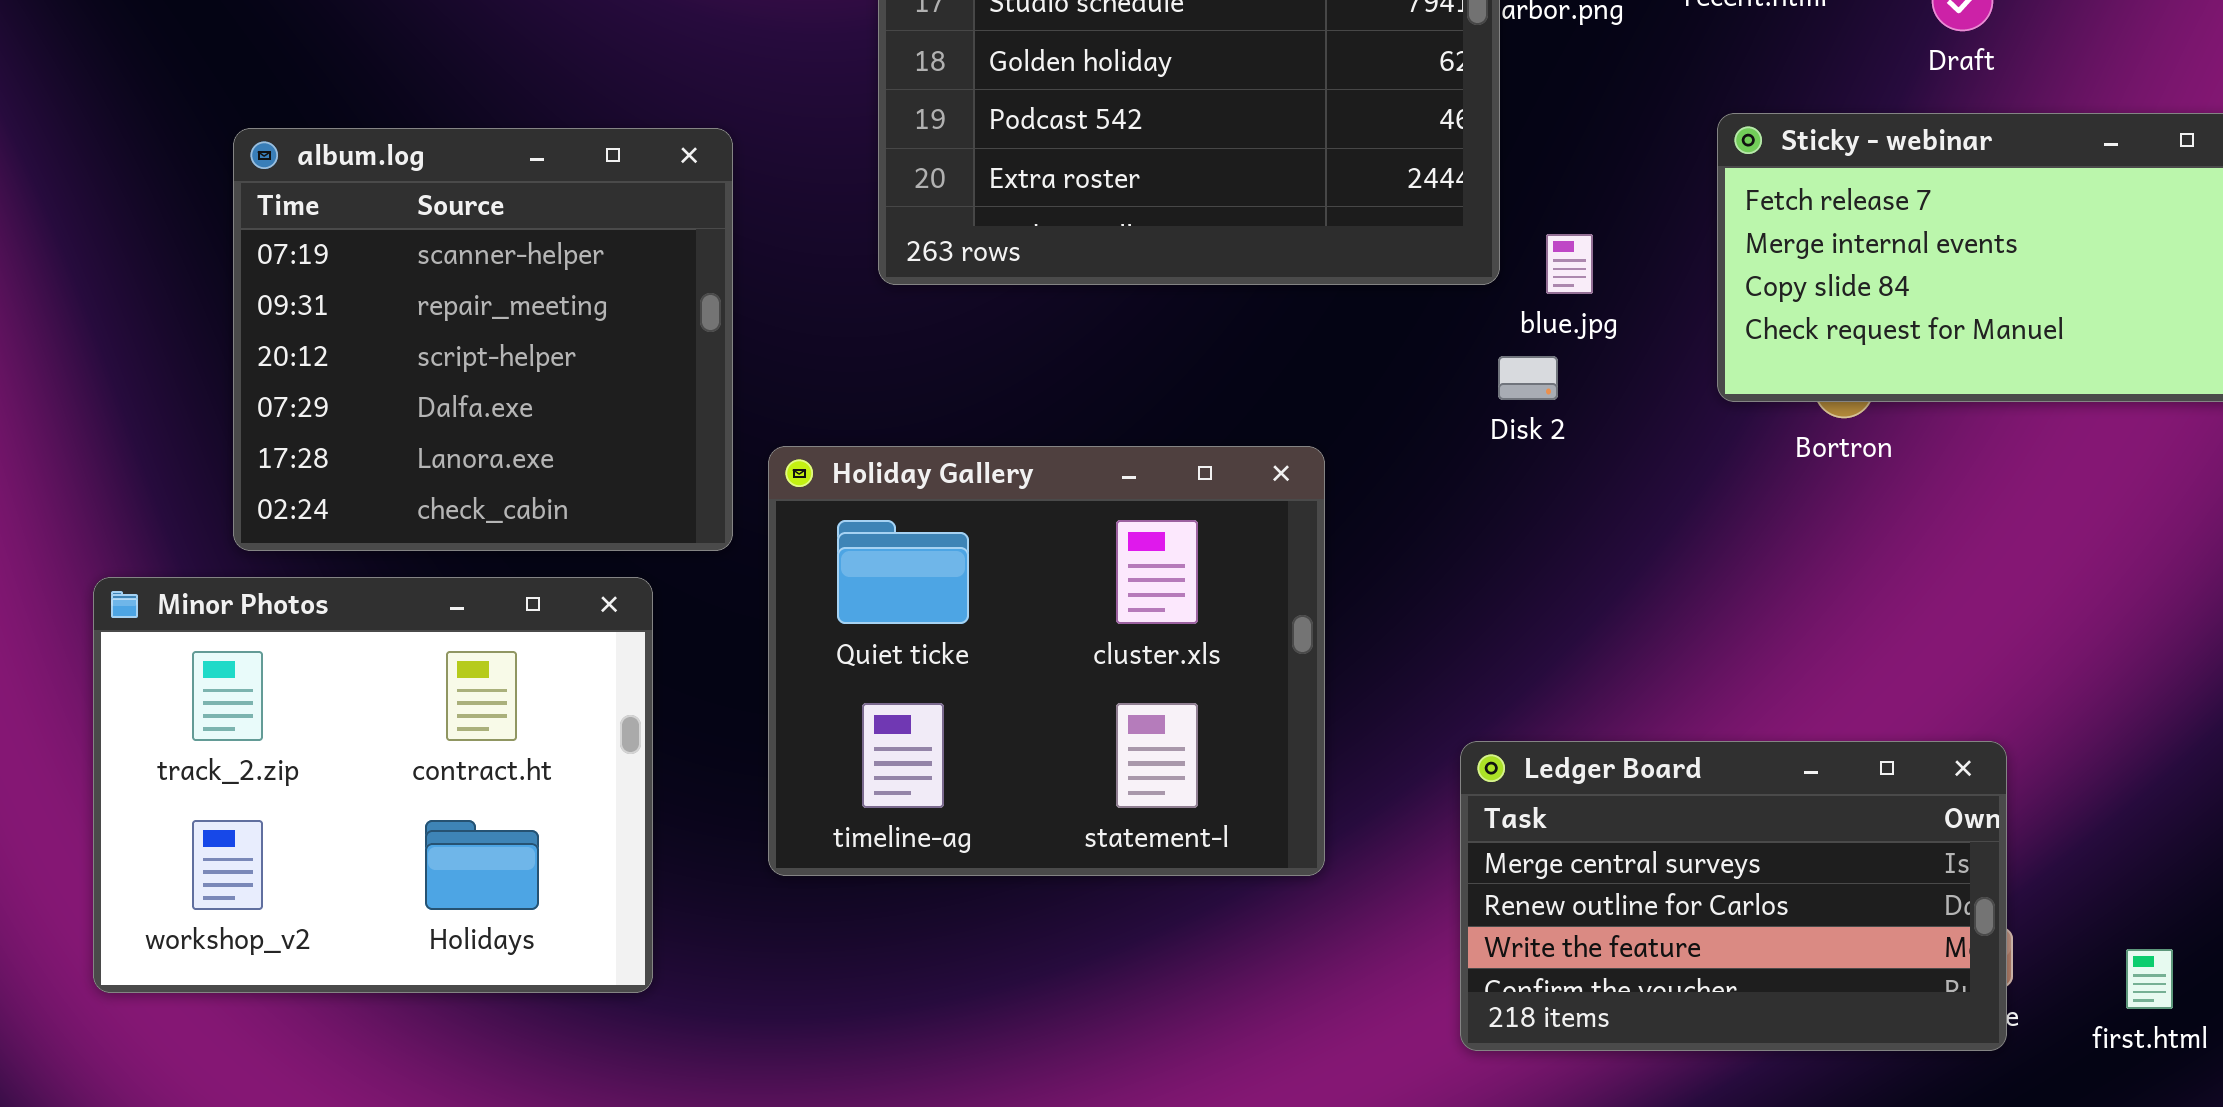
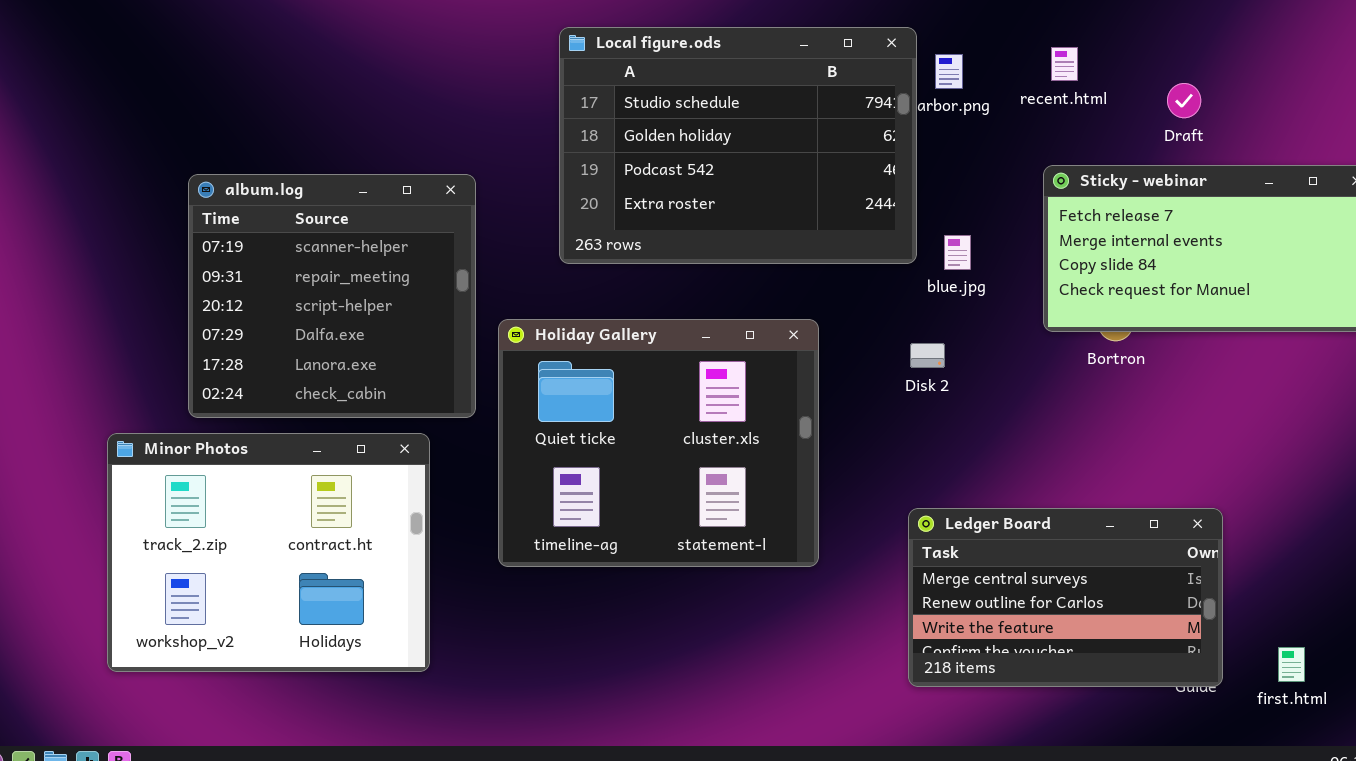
Disk 2: [1498,356,1558,400] -> [910,343,945,368], moved
Holiday Gallery: [768,446,1325,876] -> [498,319,819,567], moved
Ledger Board: [1460,741,2007,1051] -> [908,508,1223,687], moved

